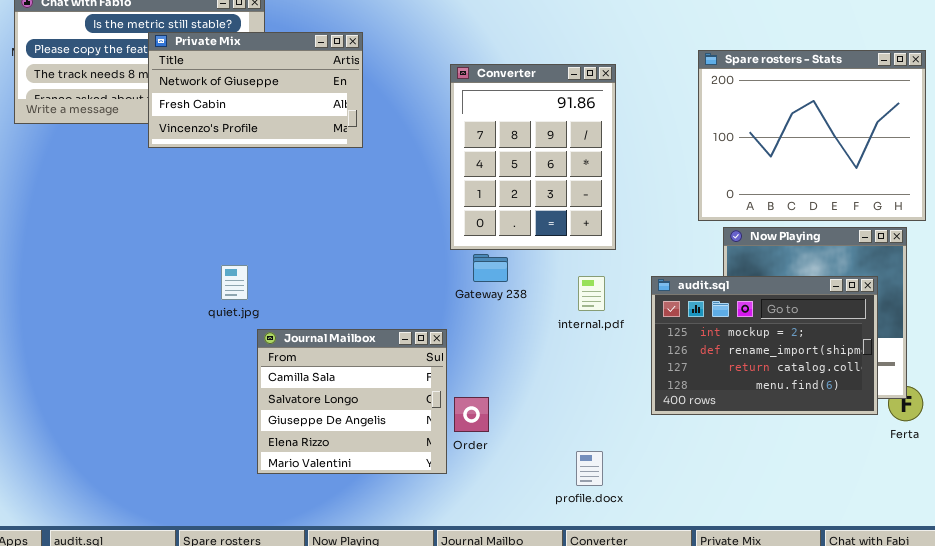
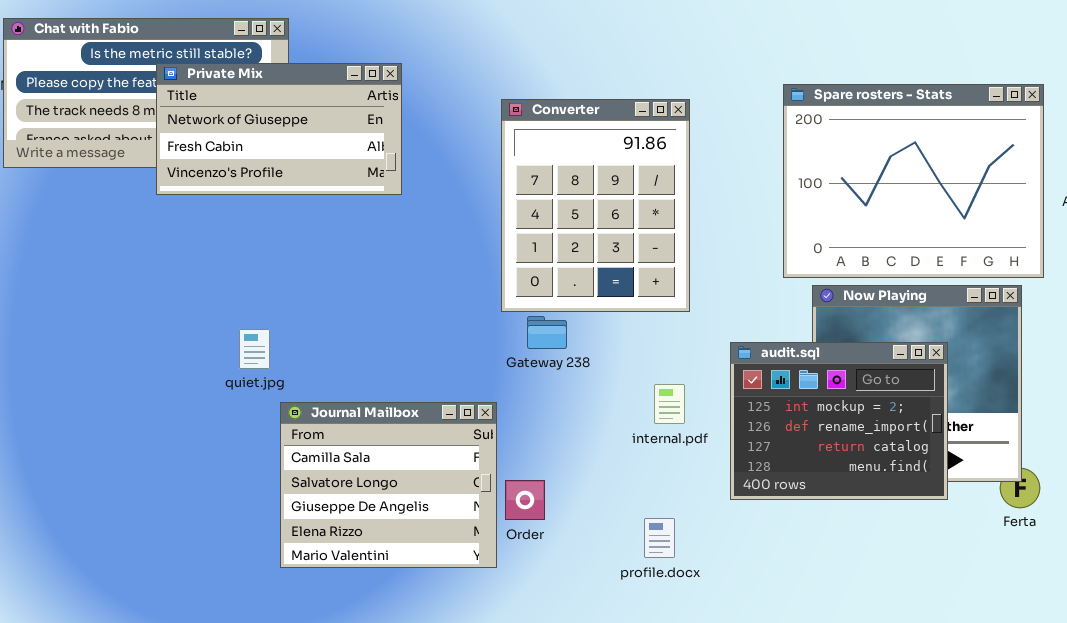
internal.pdf: [578,276,605,311] -> [654,384,685,424], moved
audit.sql: [651,276,878,415] -> [730,342,948,500], resized
profile.docx: [576,451,603,486] -> [644,518,675,558], moved

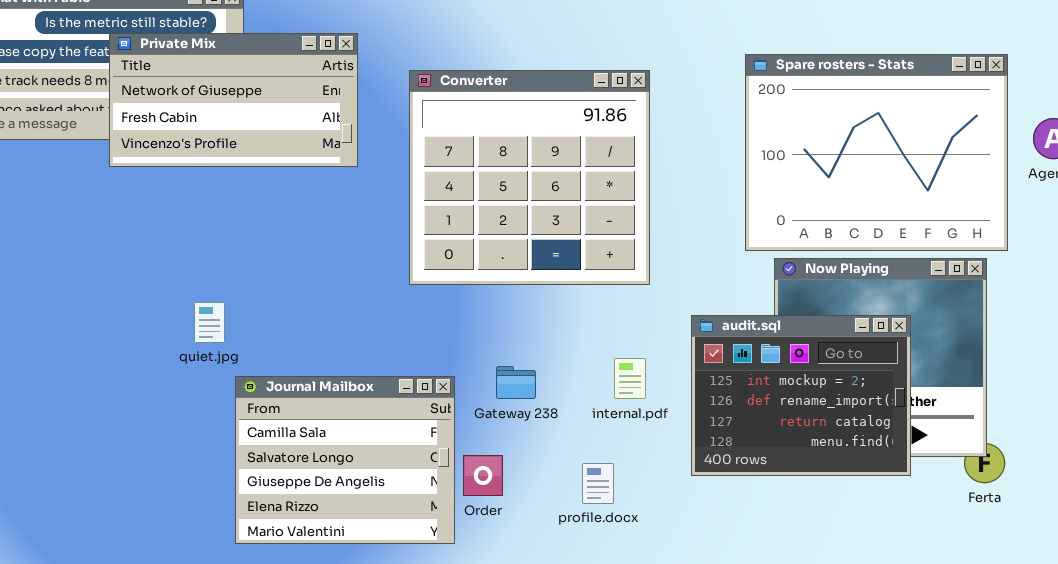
Converter: [501,99,690,312] -> [409,70,650,285], resized
Gateway 238: [527,316,567,349] -> [496,366,536,399], moved
profile.docx: [644,518,675,558] -> [582,463,614,504], moved

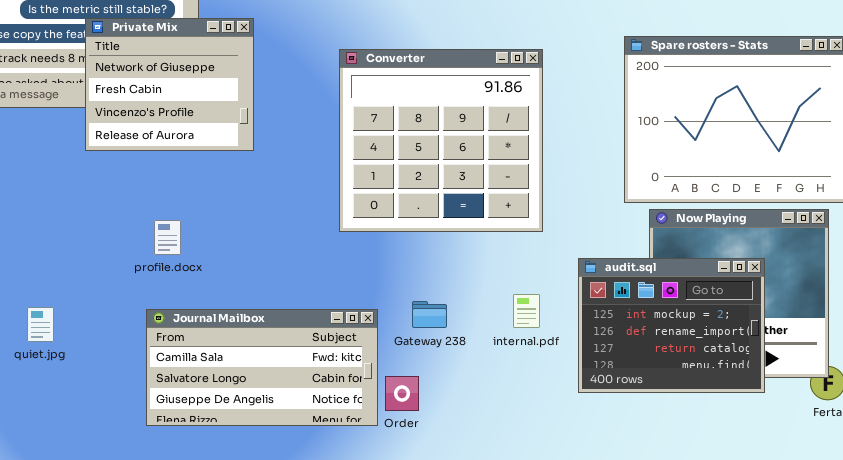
Private Mix: [109,33,358,167] -> [85,18,254,151], resized
quiet.jpg: [194,302,225,343] -> [27,307,54,342], moved
Journal Mailbox: [235,376,455,544] -> [146,309,378,426], resized
profile.docx: [582,463,614,504] -> [154,220,181,255], moved

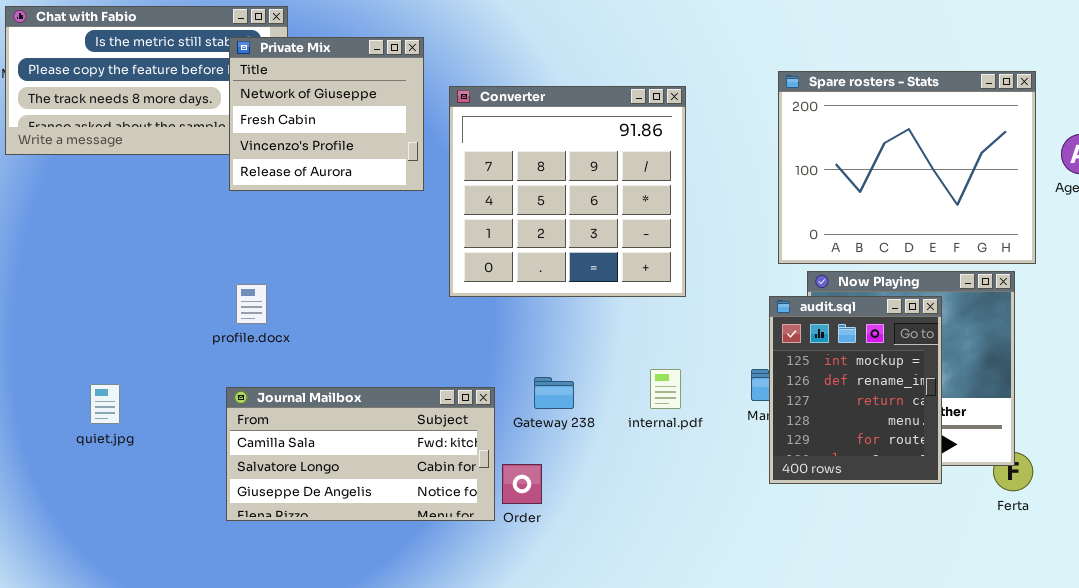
Private Mix: [85,18,254,151] -> [229,37,424,191], moved
audit.sql: [578,258,765,393] -> [769,296,942,484], resized

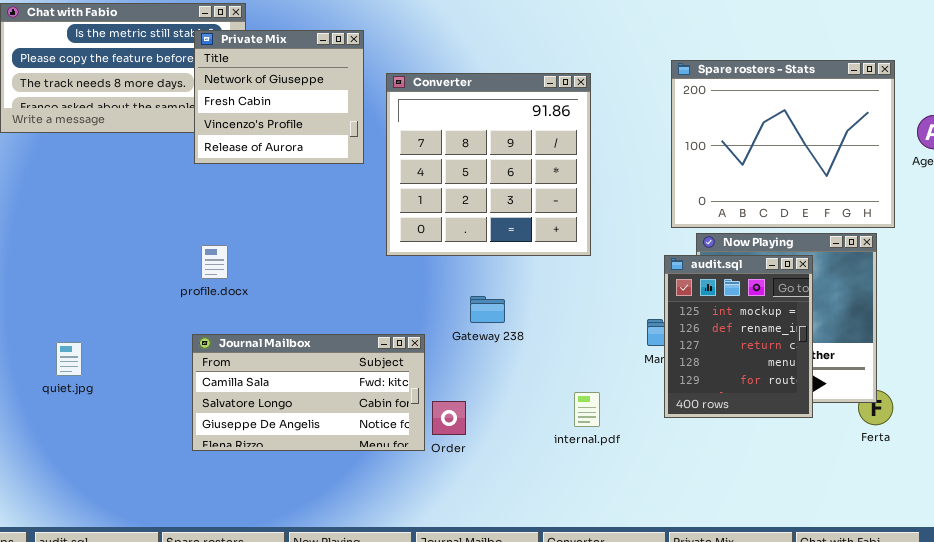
internal.pdf: [650,369,681,409] -> [574,392,600,427], moved
Gateway 238: [534,377,574,409] -> [470,296,505,323], moved
quiet.jpg: [90,384,120,424] -> [56,342,82,376], moved

